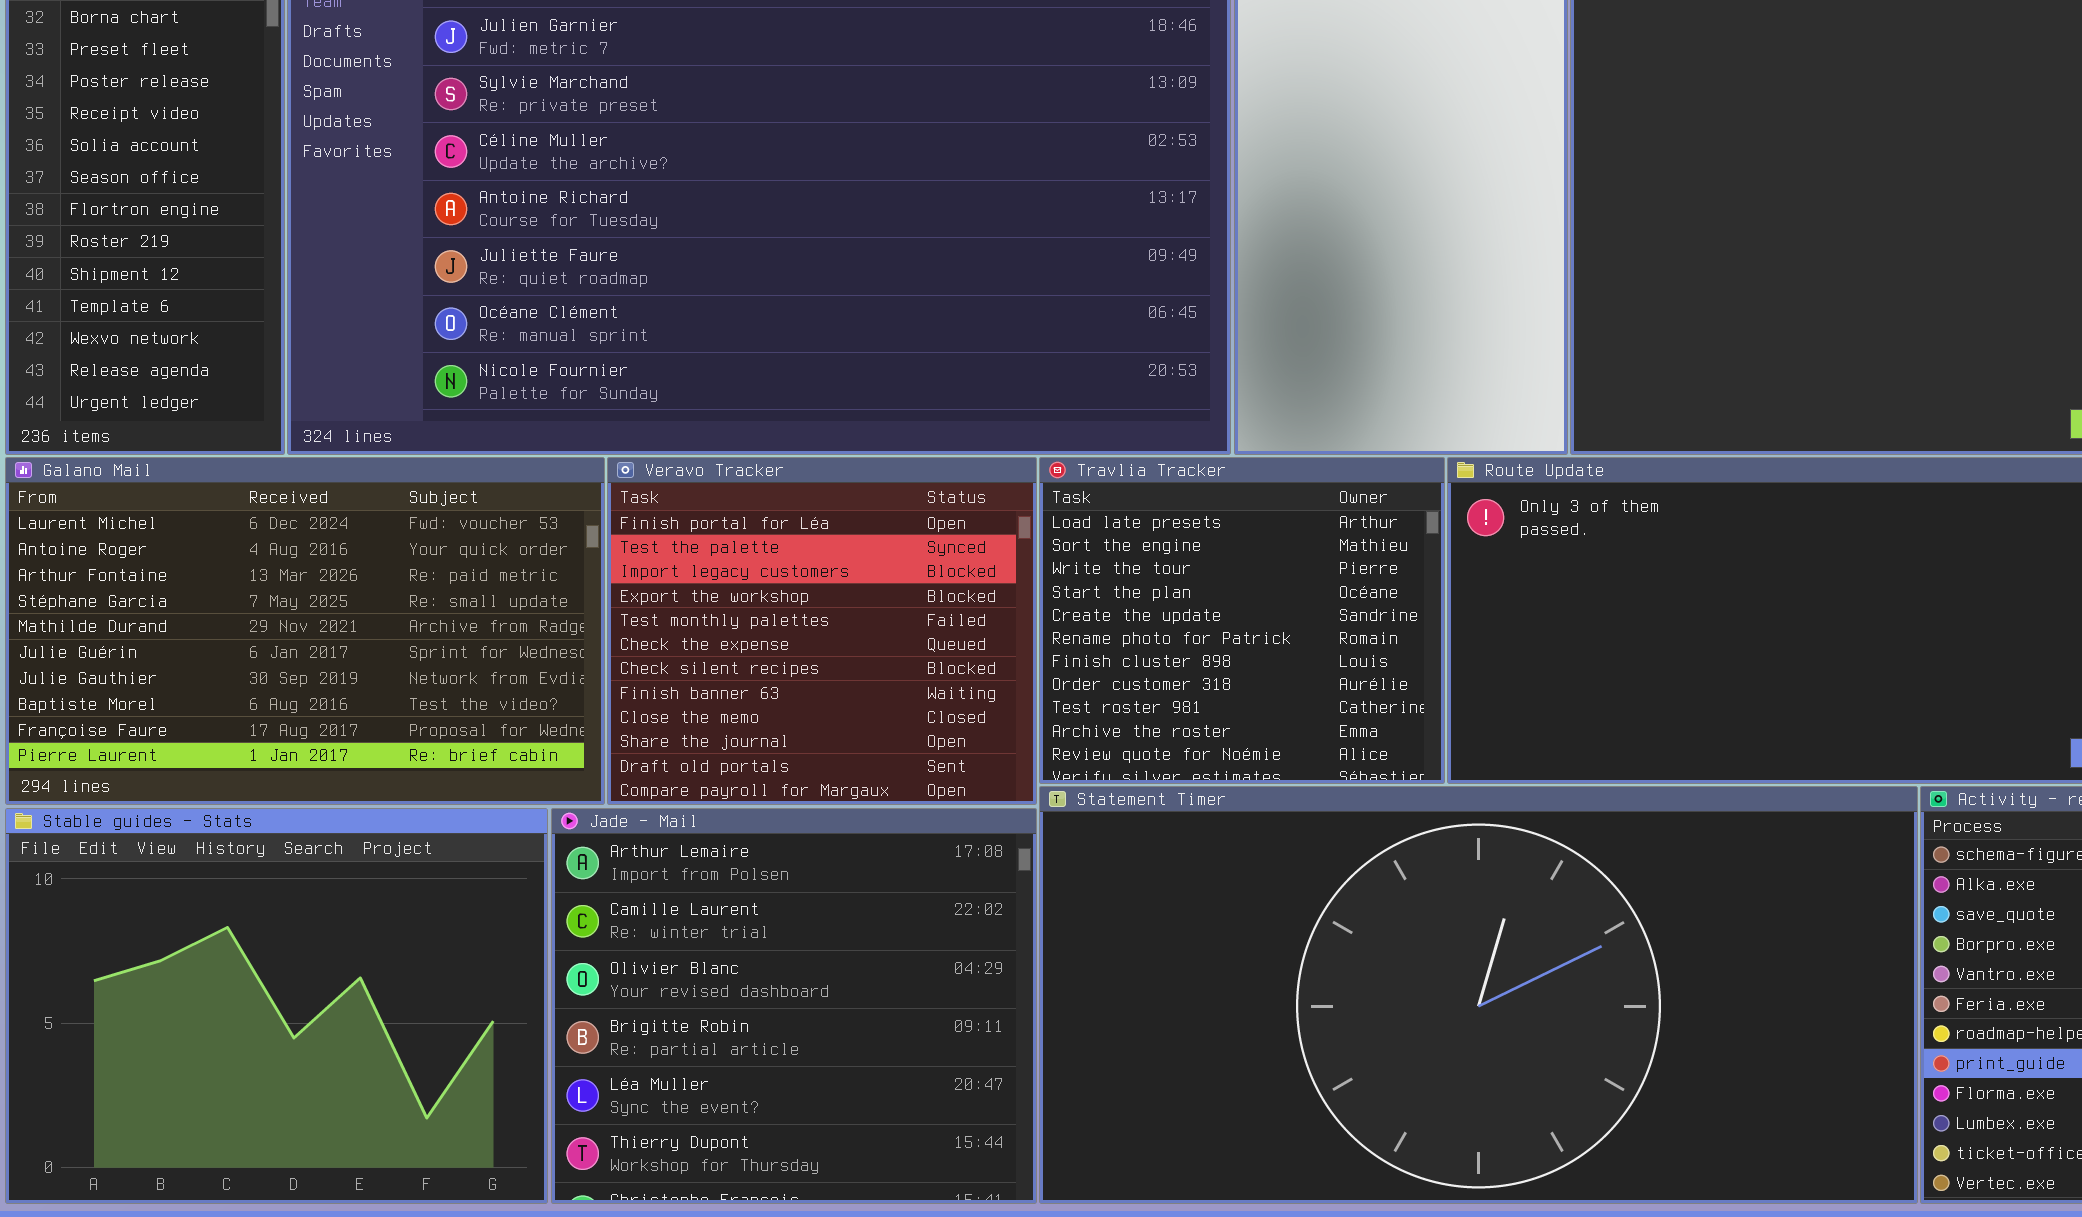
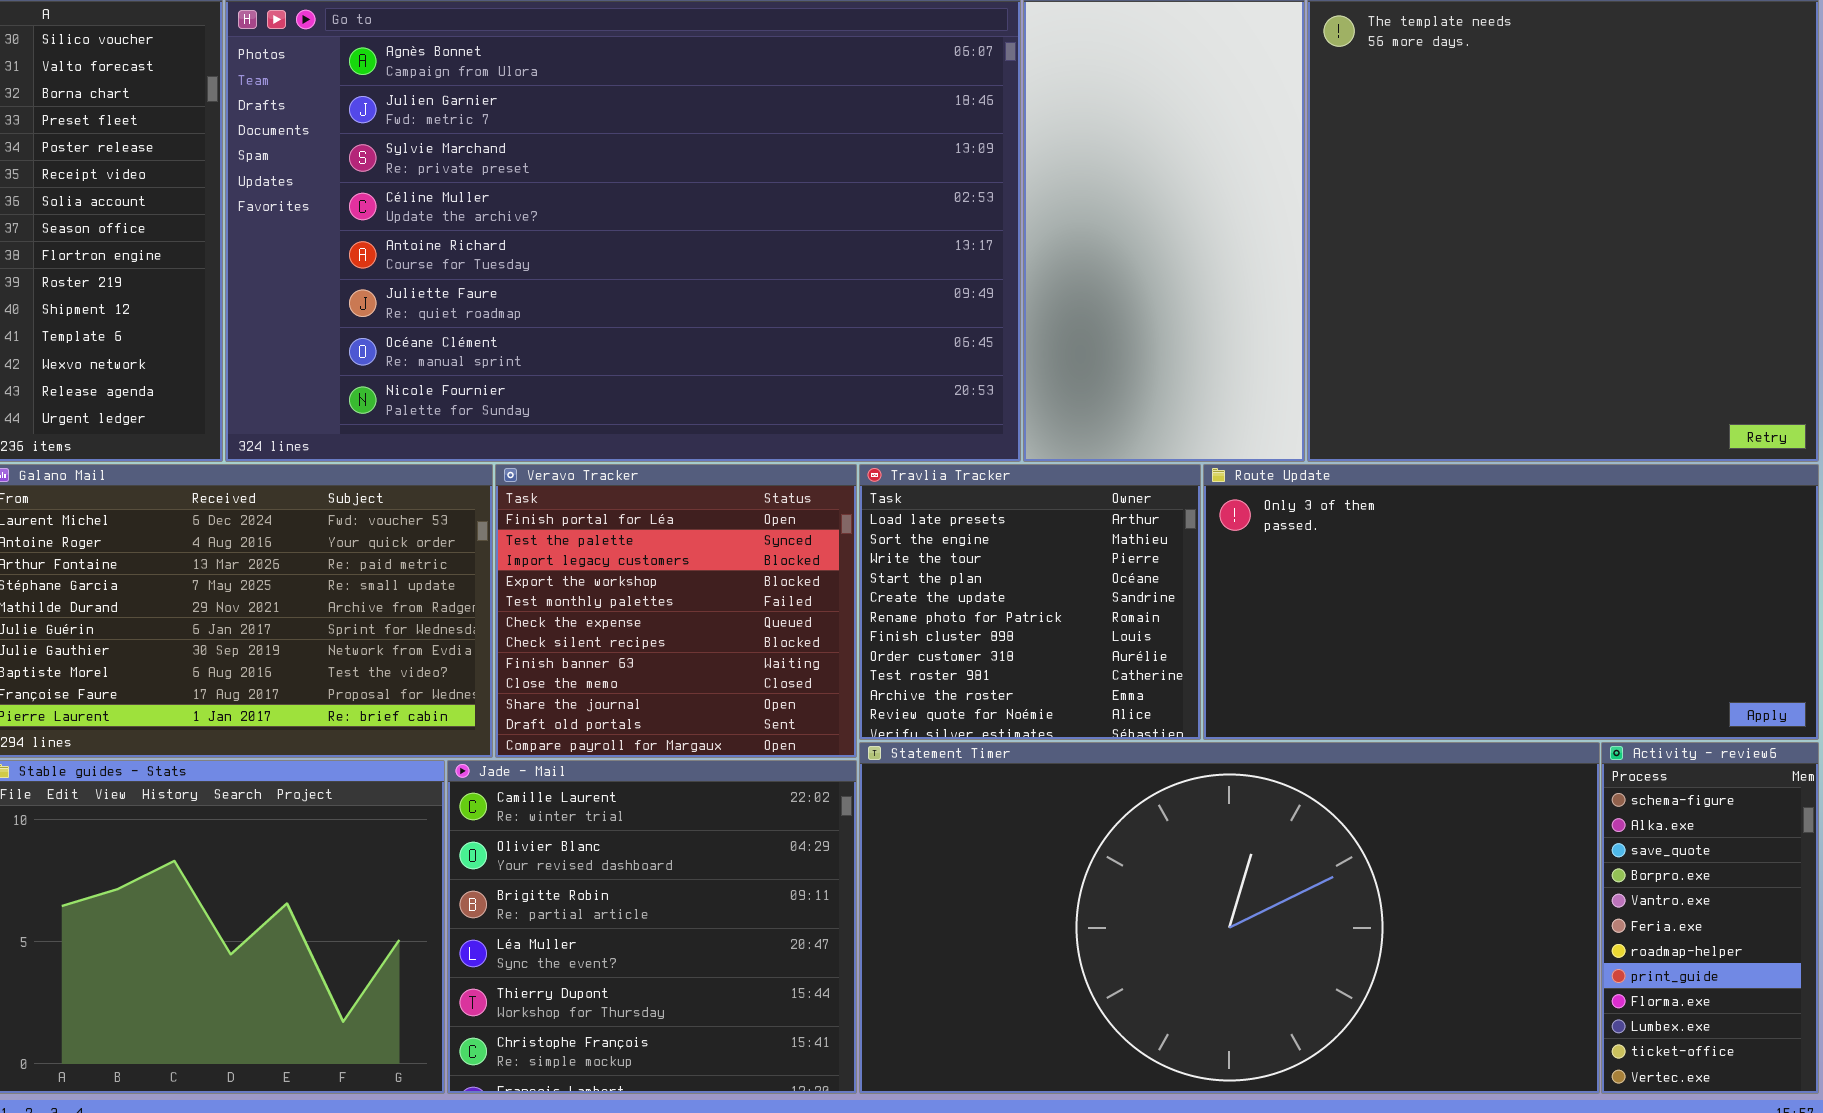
Jade - Mail: [551,808,1037,1204] -> [447,760,857,1094], scrolled down 1 row

